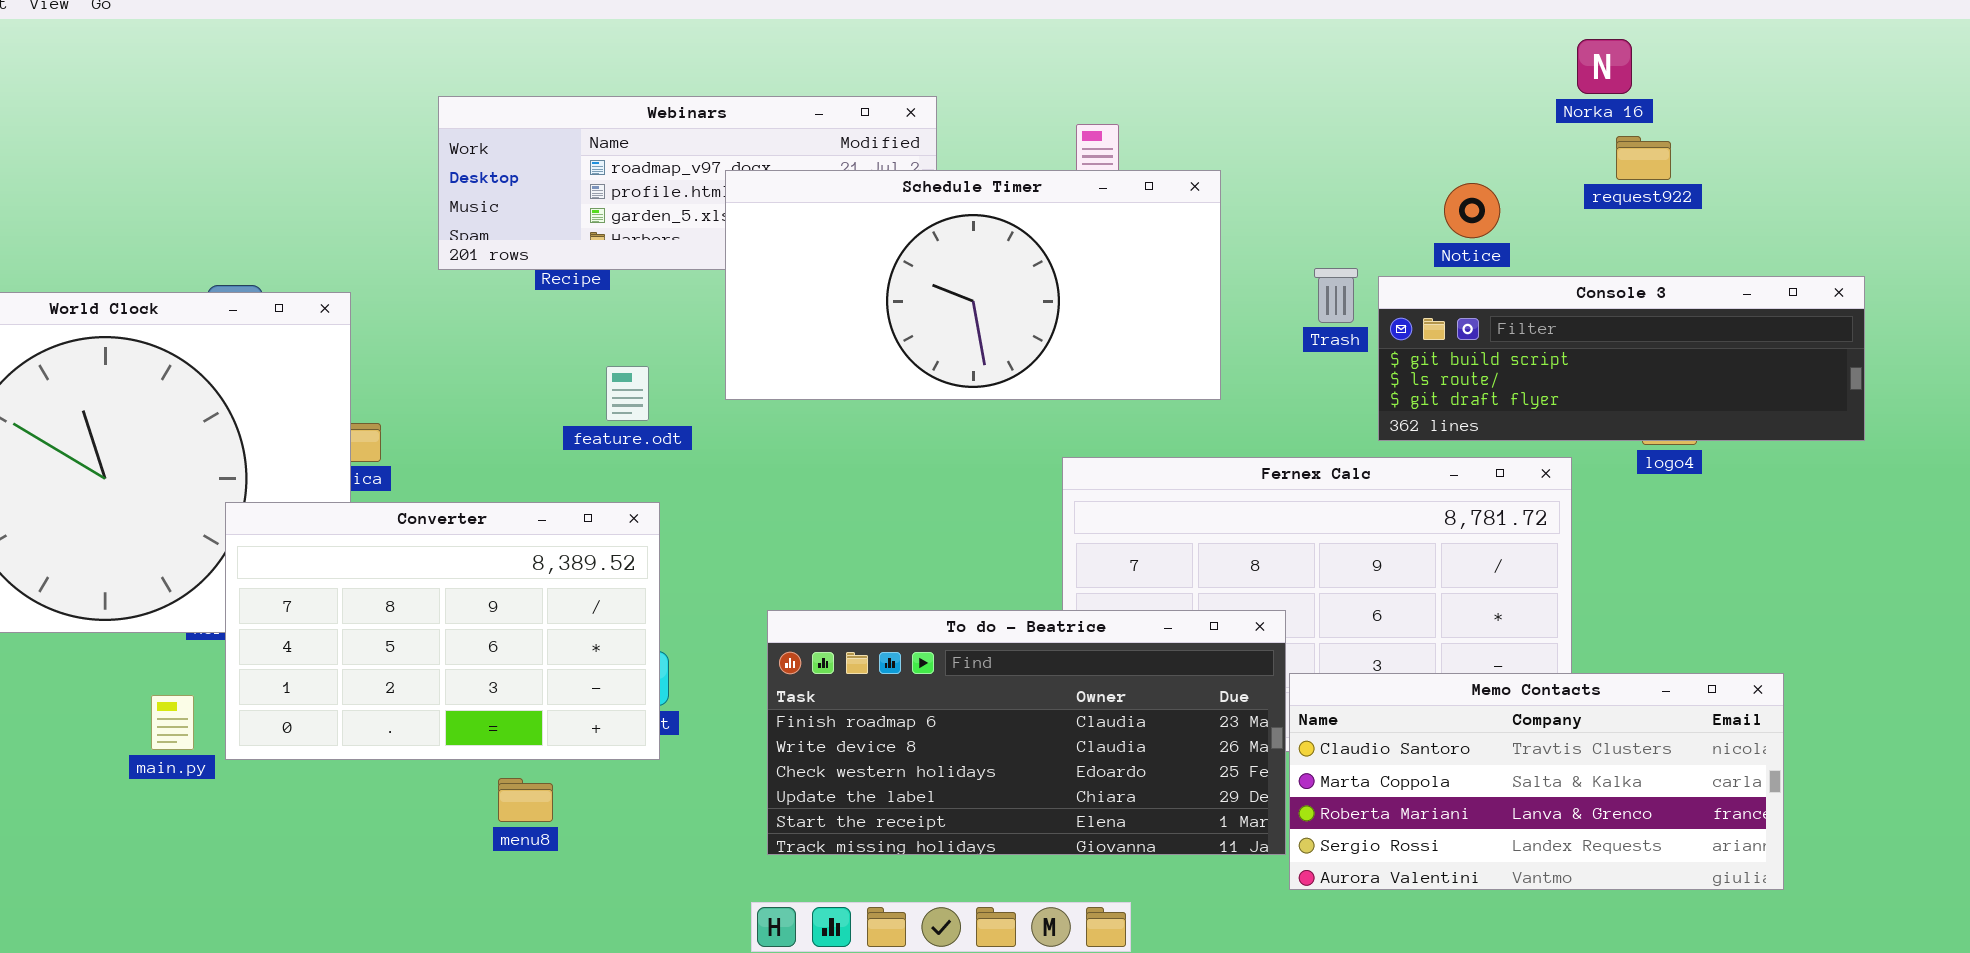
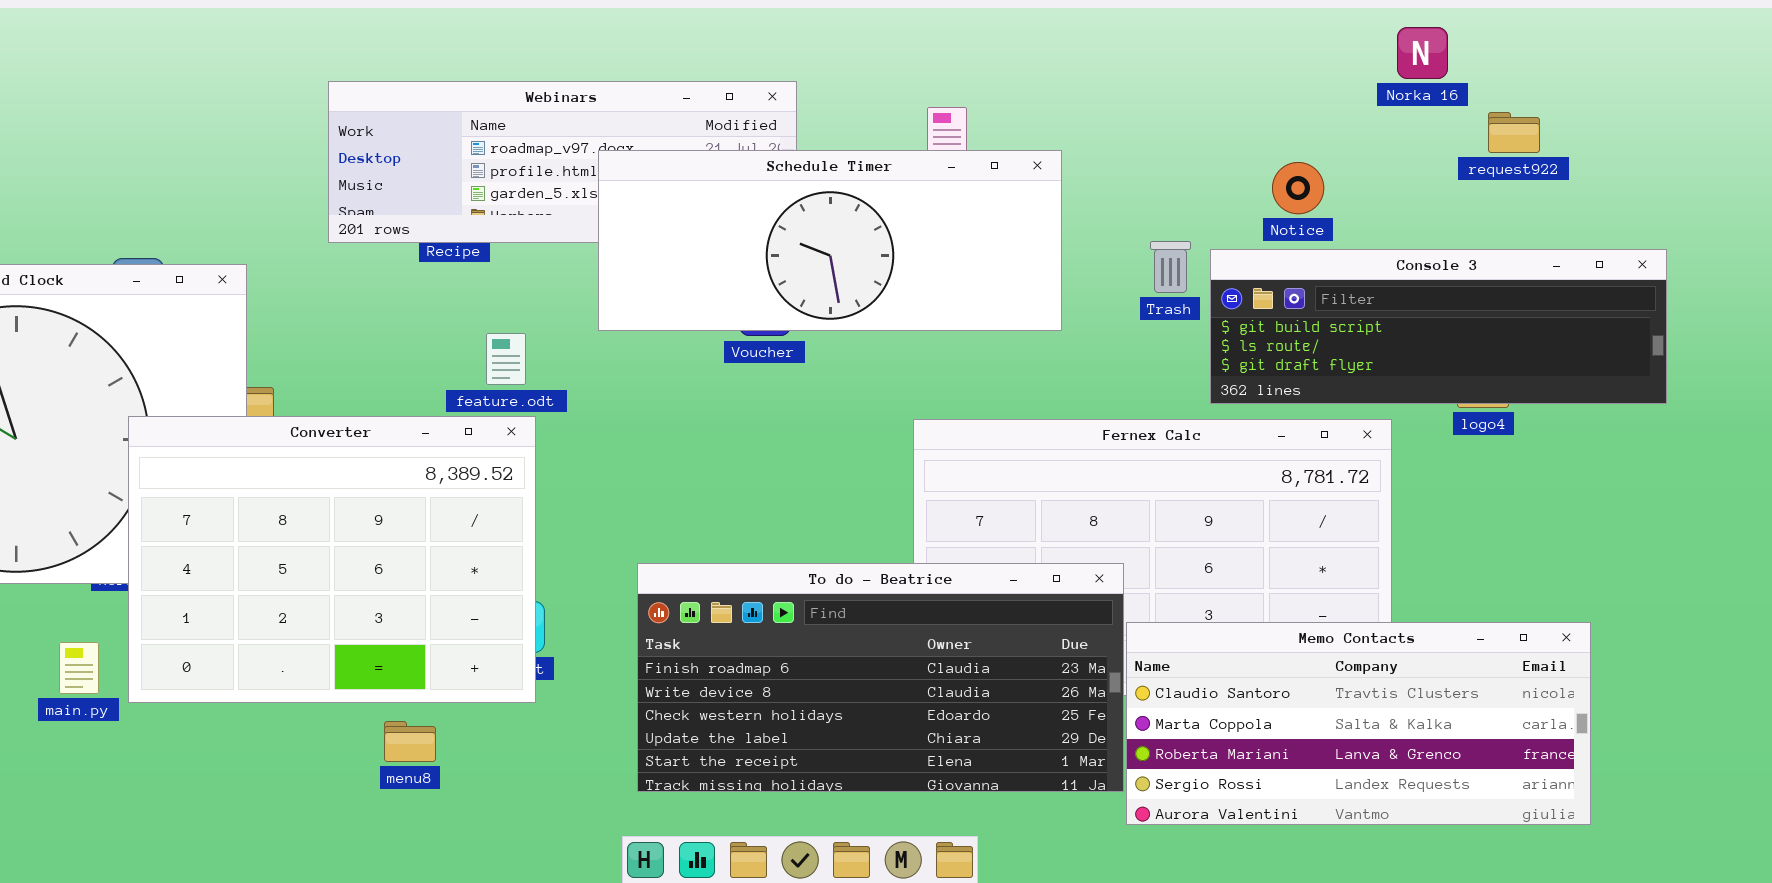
request922: [1616,136,1671,180] -> [1488,112,1540,153], moved
Schedule Timer: [725,170,1221,400] -> [598,150,1062,331], resized
Converter: [225,502,660,760] -> [128,416,536,703], resized

